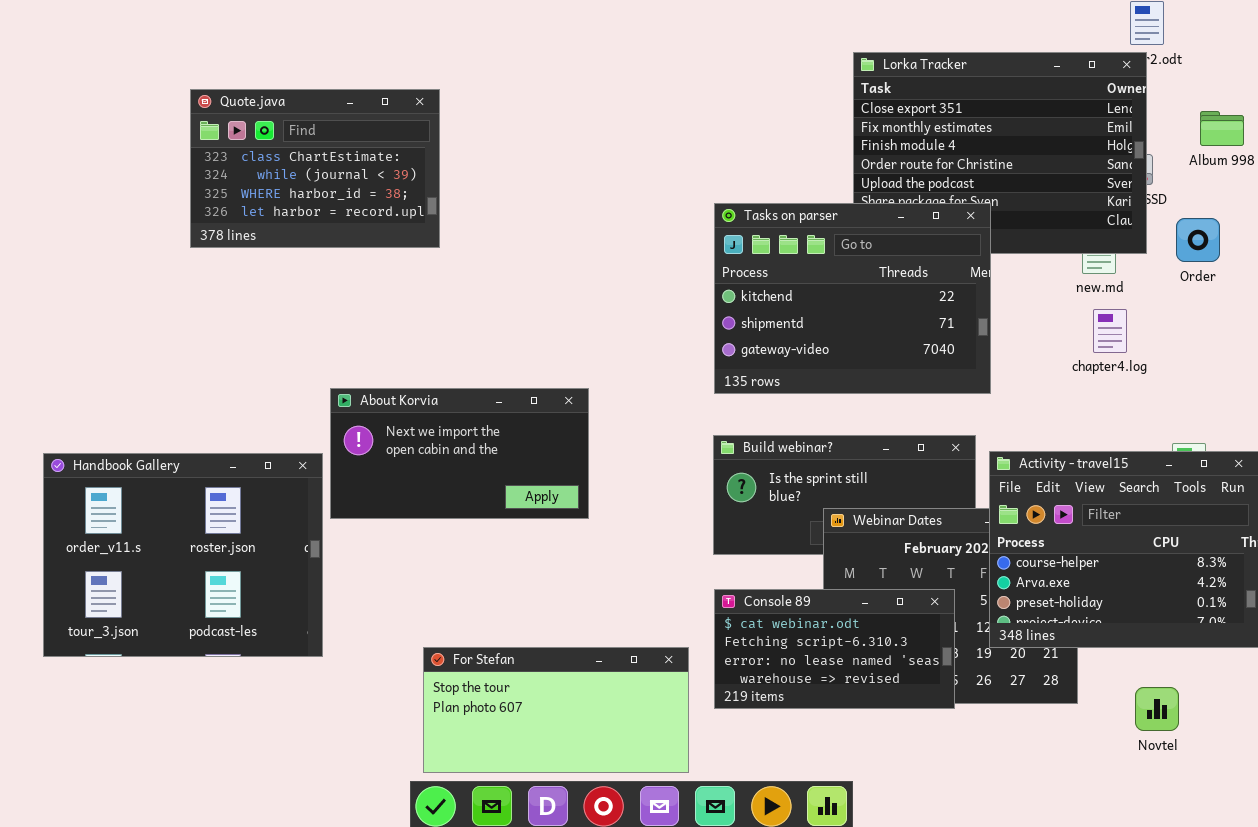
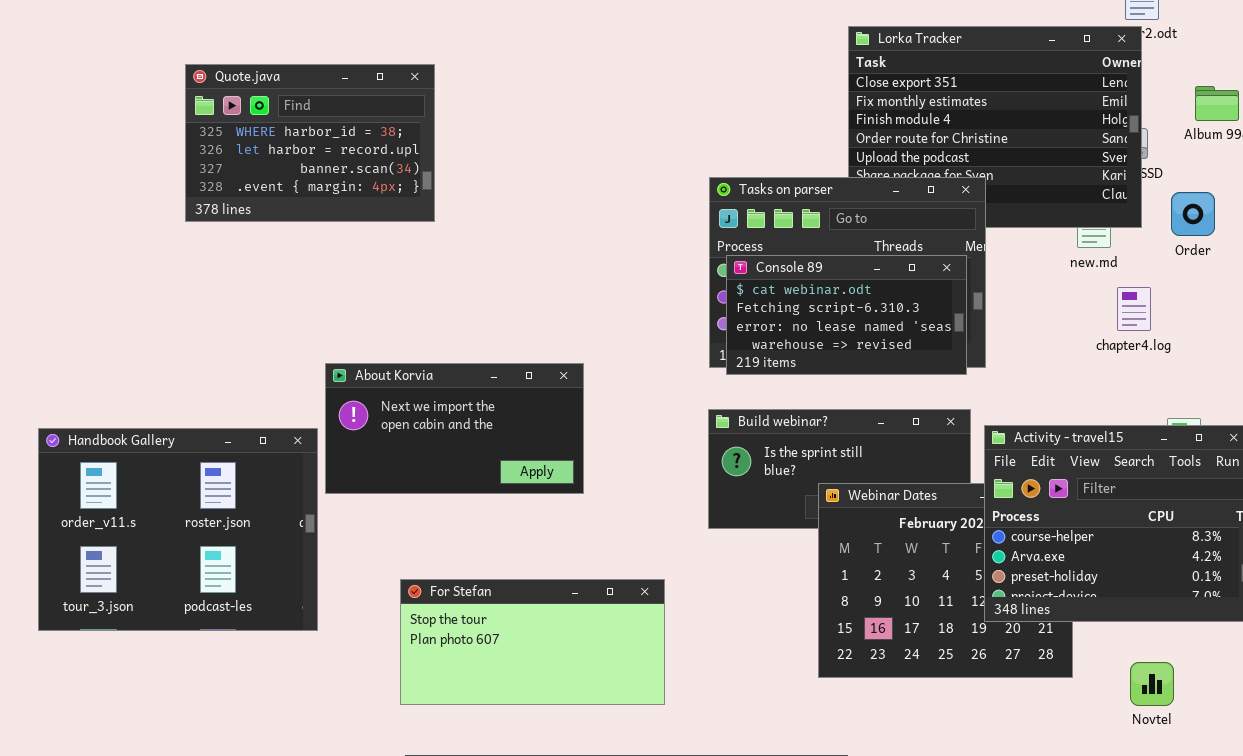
Quote.java: [190,89,440,248] -> [185,64,435,222], scrolled down 2 rows
chapter4.log: [1093,309,1127,353] -> [1117,287,1151,331], moved
Console 89: [714,589,955,709] -> [726,255,967,375], moved
For Stefan: [423,647,689,773] -> [400,579,665,705], moved

